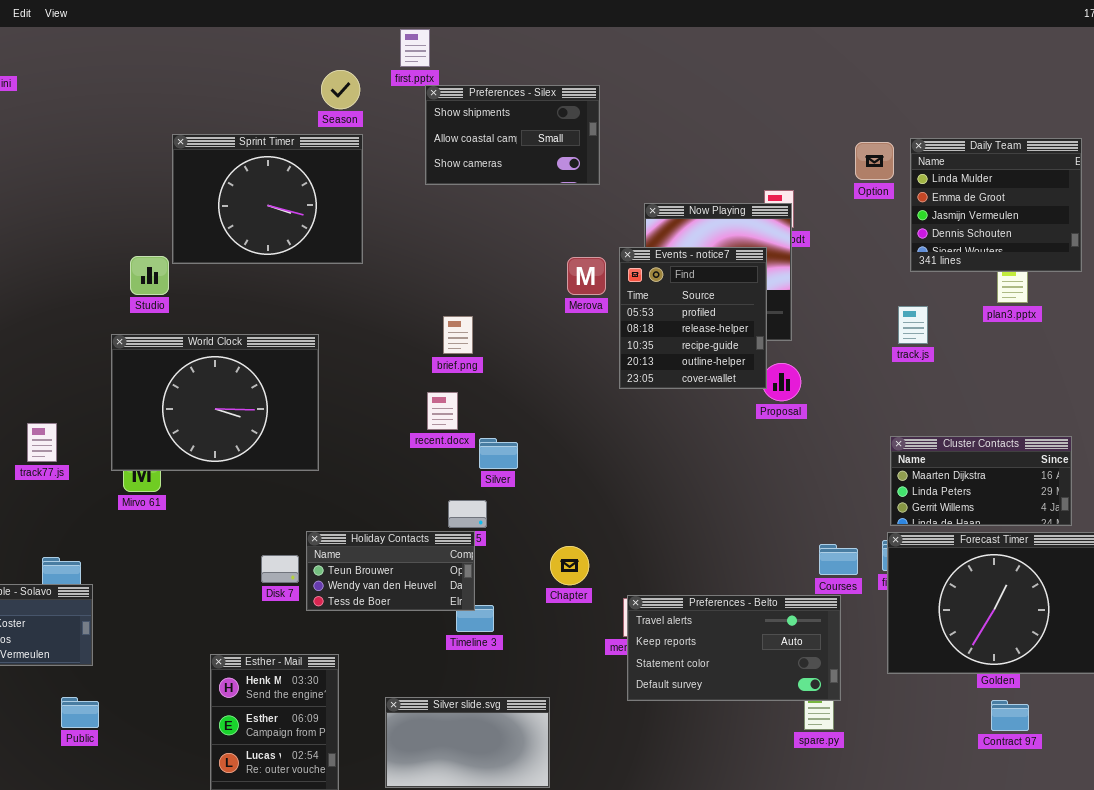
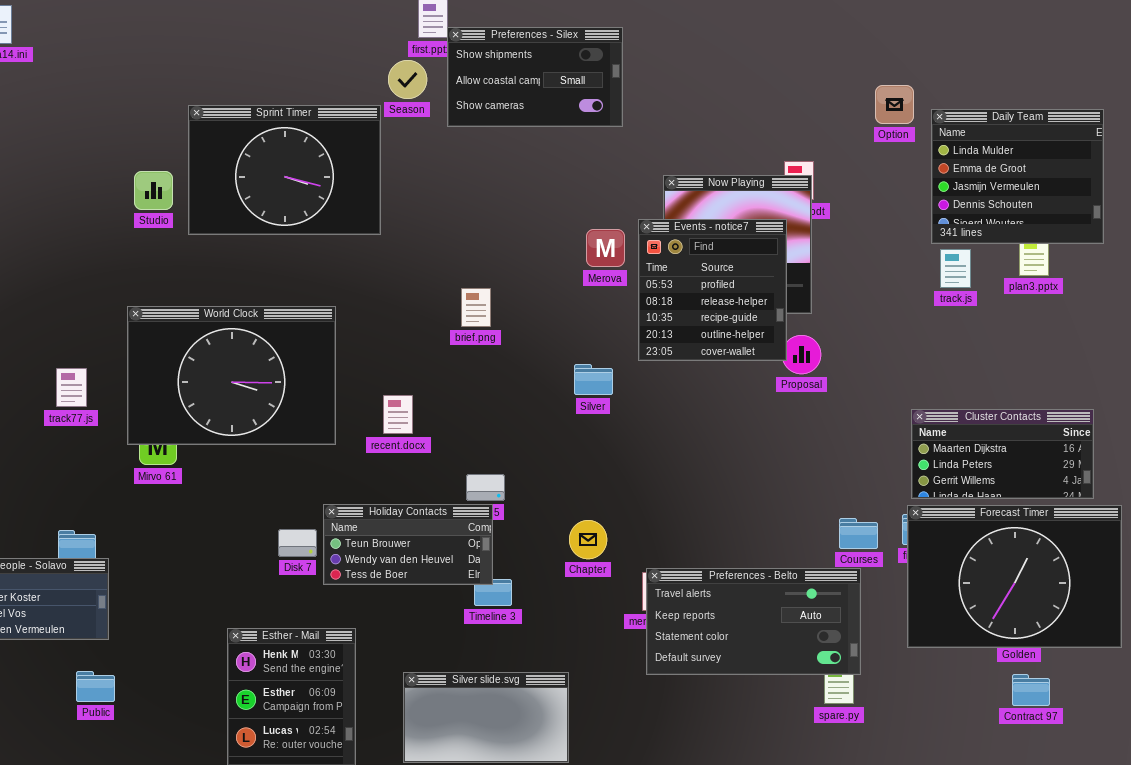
Season: [321,70,360,109] -> [388,60,427,99], moved
Preferences - Silex: [425,85,600,185] -> [447,27,623,127], moved
Option: [855,142,894,180] -> [875,85,914,124], moved
Studio: [130,256,169,295] -> [134,171,173,210], moved
track.js: [898,306,928,344] -> [940,249,971,288], moved
recent.docx: [427,392,458,430] -> [383,395,413,434], moved
track77.js: [27,423,57,462] -> [56,368,87,407], moved
Silver: [479,438,518,469] -> [574,364,613,395], moved

